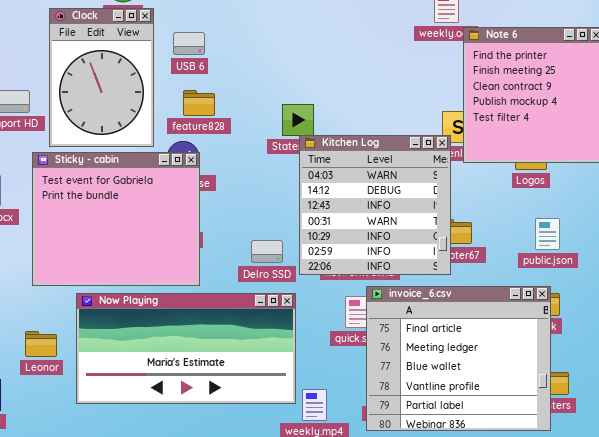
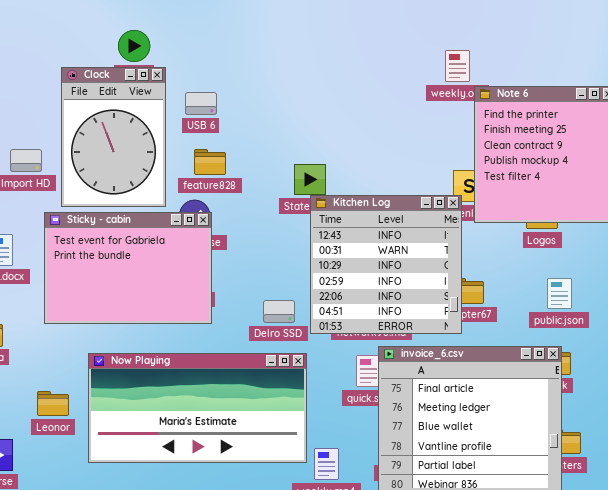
Kitchen Log: [299,135,451,275] -> [310,195,462,334], scrolled down 2 rows
Sticky - cabin: [32,152,200,286] -> [44,212,212,324], resized

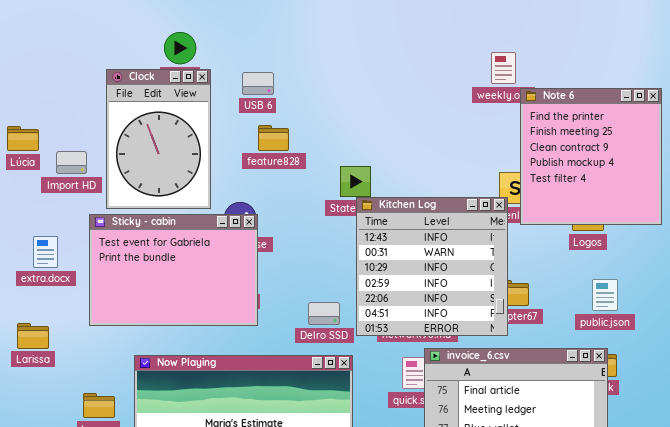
USB 6: [185,92,217,115] -> [242,72,274,95], moved
feature828: [194,149,226,175] -> [258,125,289,151], moved

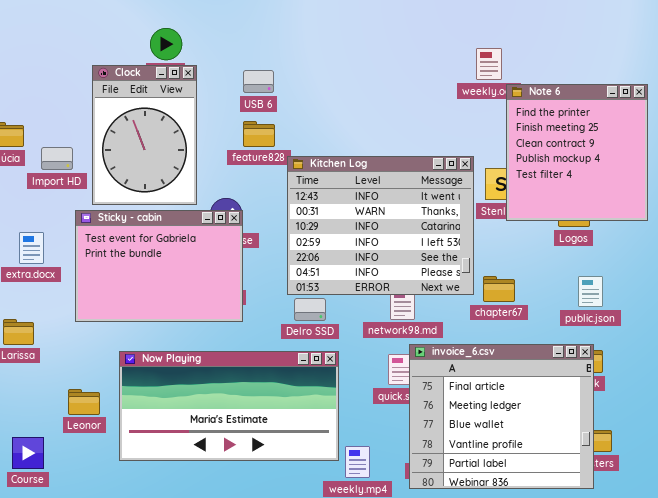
USB 6: [242,72,274,95] -> [243,70,274,93], moved
Kitchen Log: [356,197,508,336] -> [287,156,474,295], moved, resized

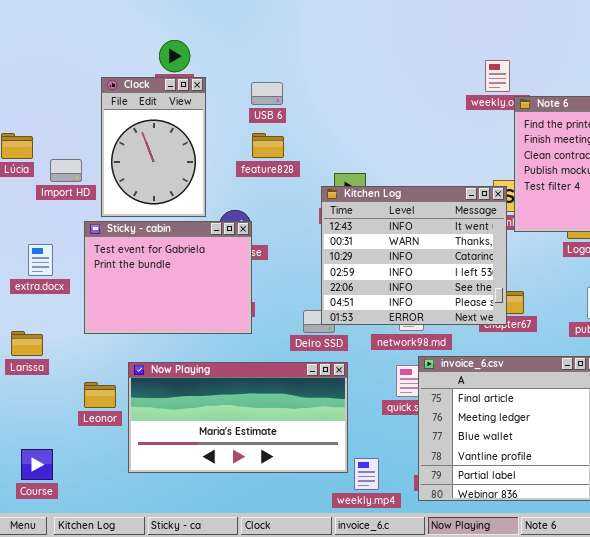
Kitchen Log: [287,156,474,295] -> [321,186,507,325], moved
Leonor: [68,389,100,415] -> [84,382,116,408], moved

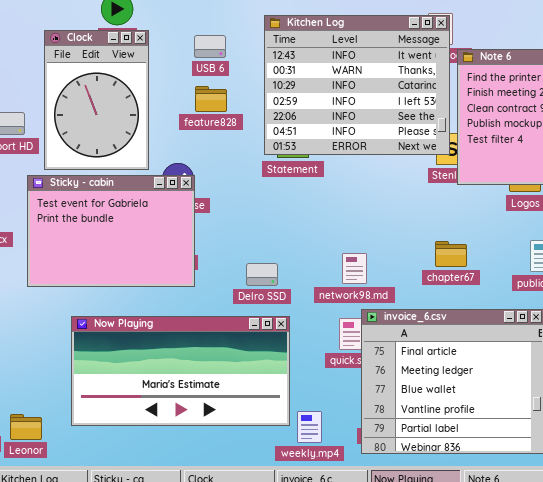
Kitchen Log: [321,186,507,325] -> [264,15,450,155], moved
Leonor: [84,382,116,408] -> [10,414,42,440], moved

